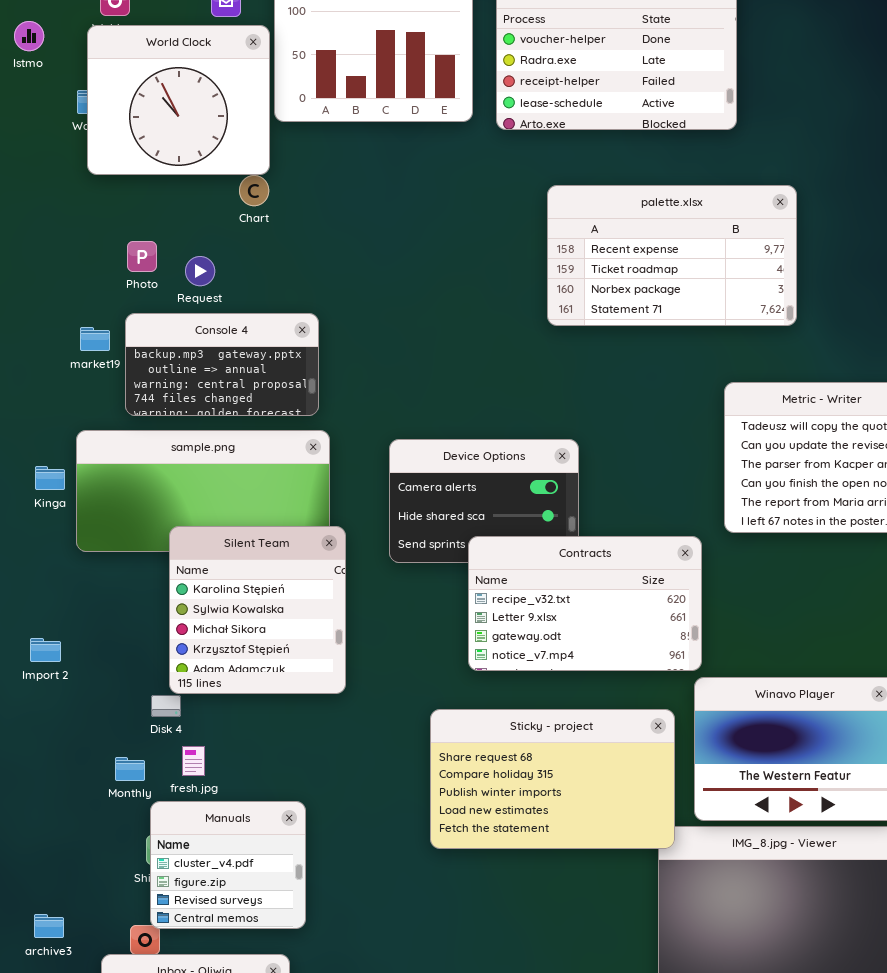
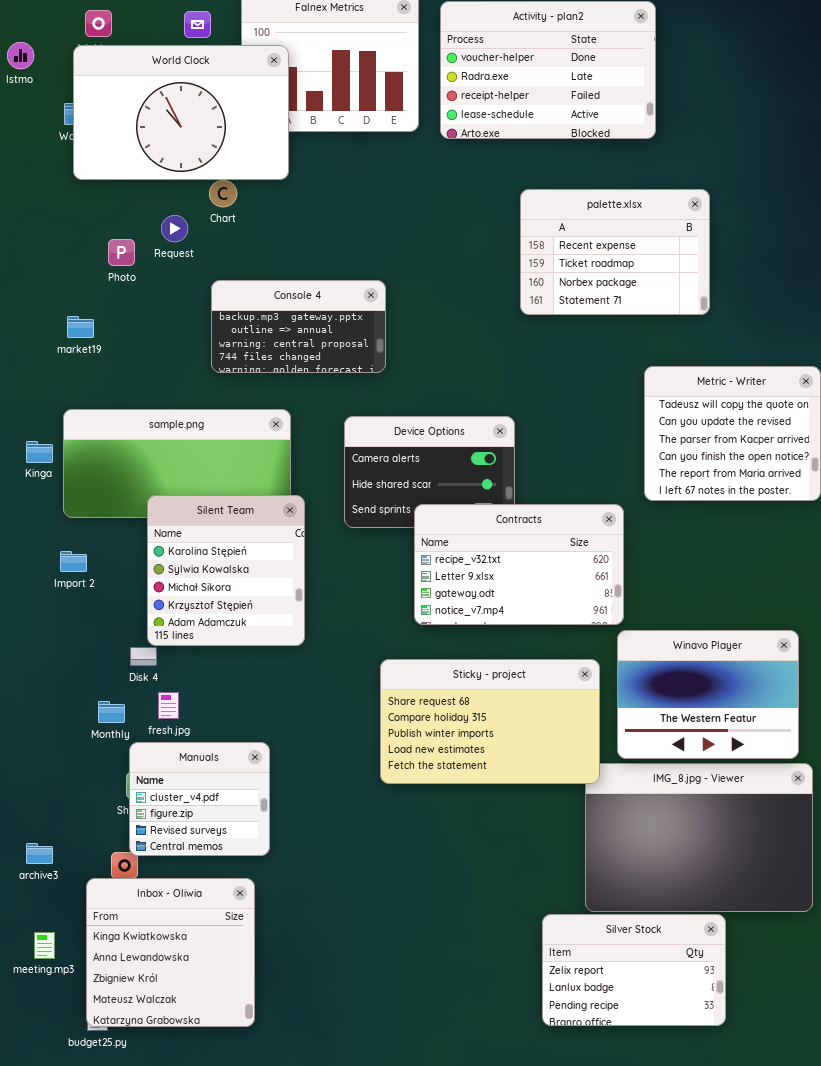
World Clock: [87,25,270,175] -> [73,45,289,180], resized
palette.xlsx: [547,185,797,326] -> [520,189,710,315], resized
Request: [185,256,215,286] -> [161,215,188,242], moved
Console 4: [125,313,319,416] -> [211,280,386,373], moved
Import 2: [30,638,61,662] -> [60,551,87,572], moved

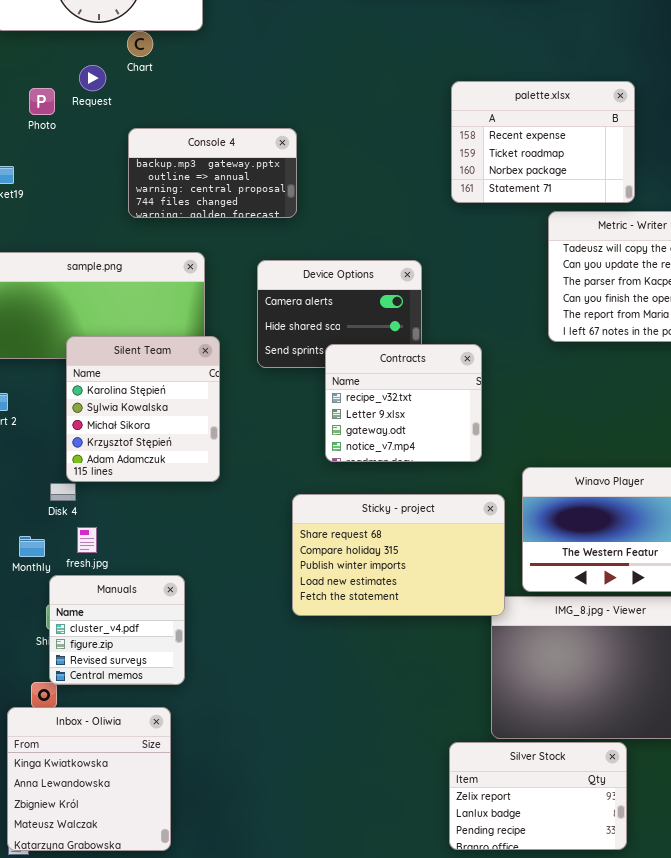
palette.xlsx: [520,189,710,315] -> [451,81,635,203], moved
Contracts: [414,504,624,625] -> [325,344,482,462], resized

